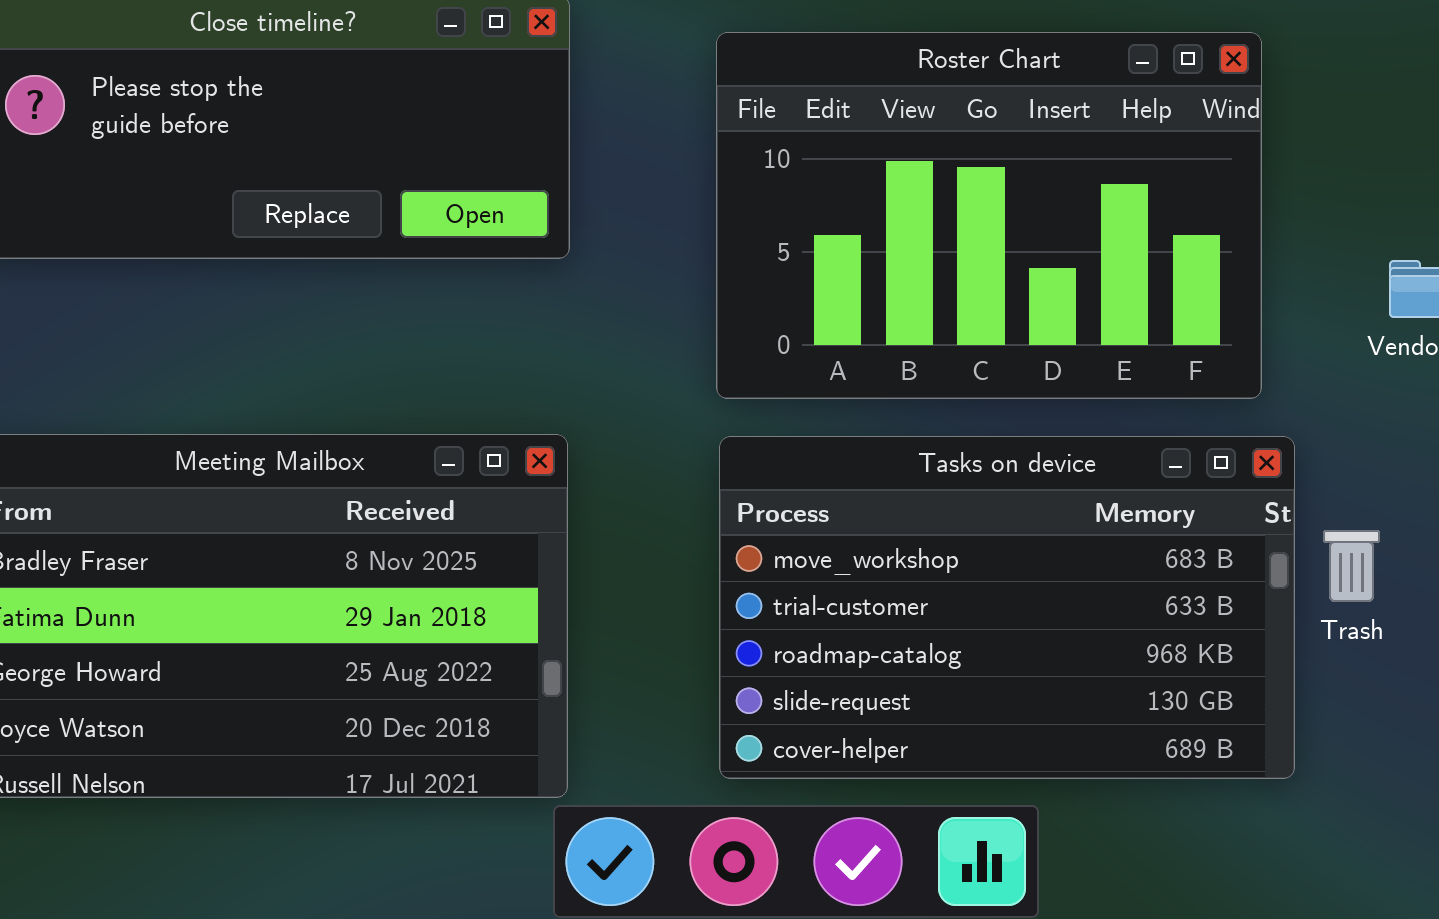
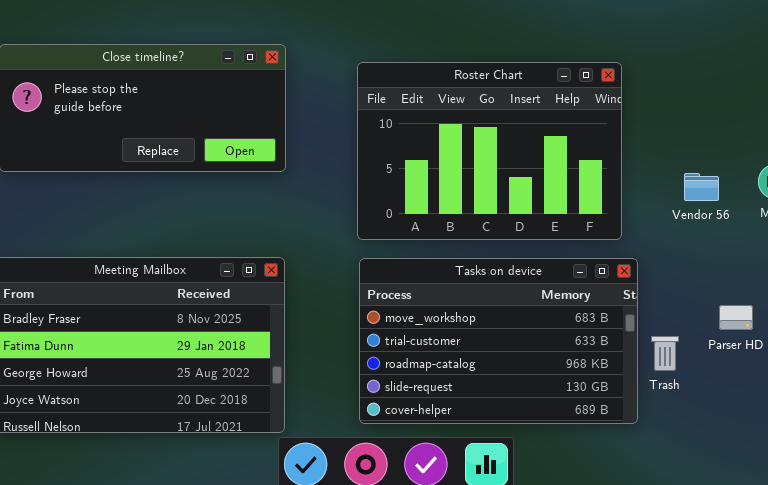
Trash: [1323,530,1380,602] -> [651,336,679,371], moved

